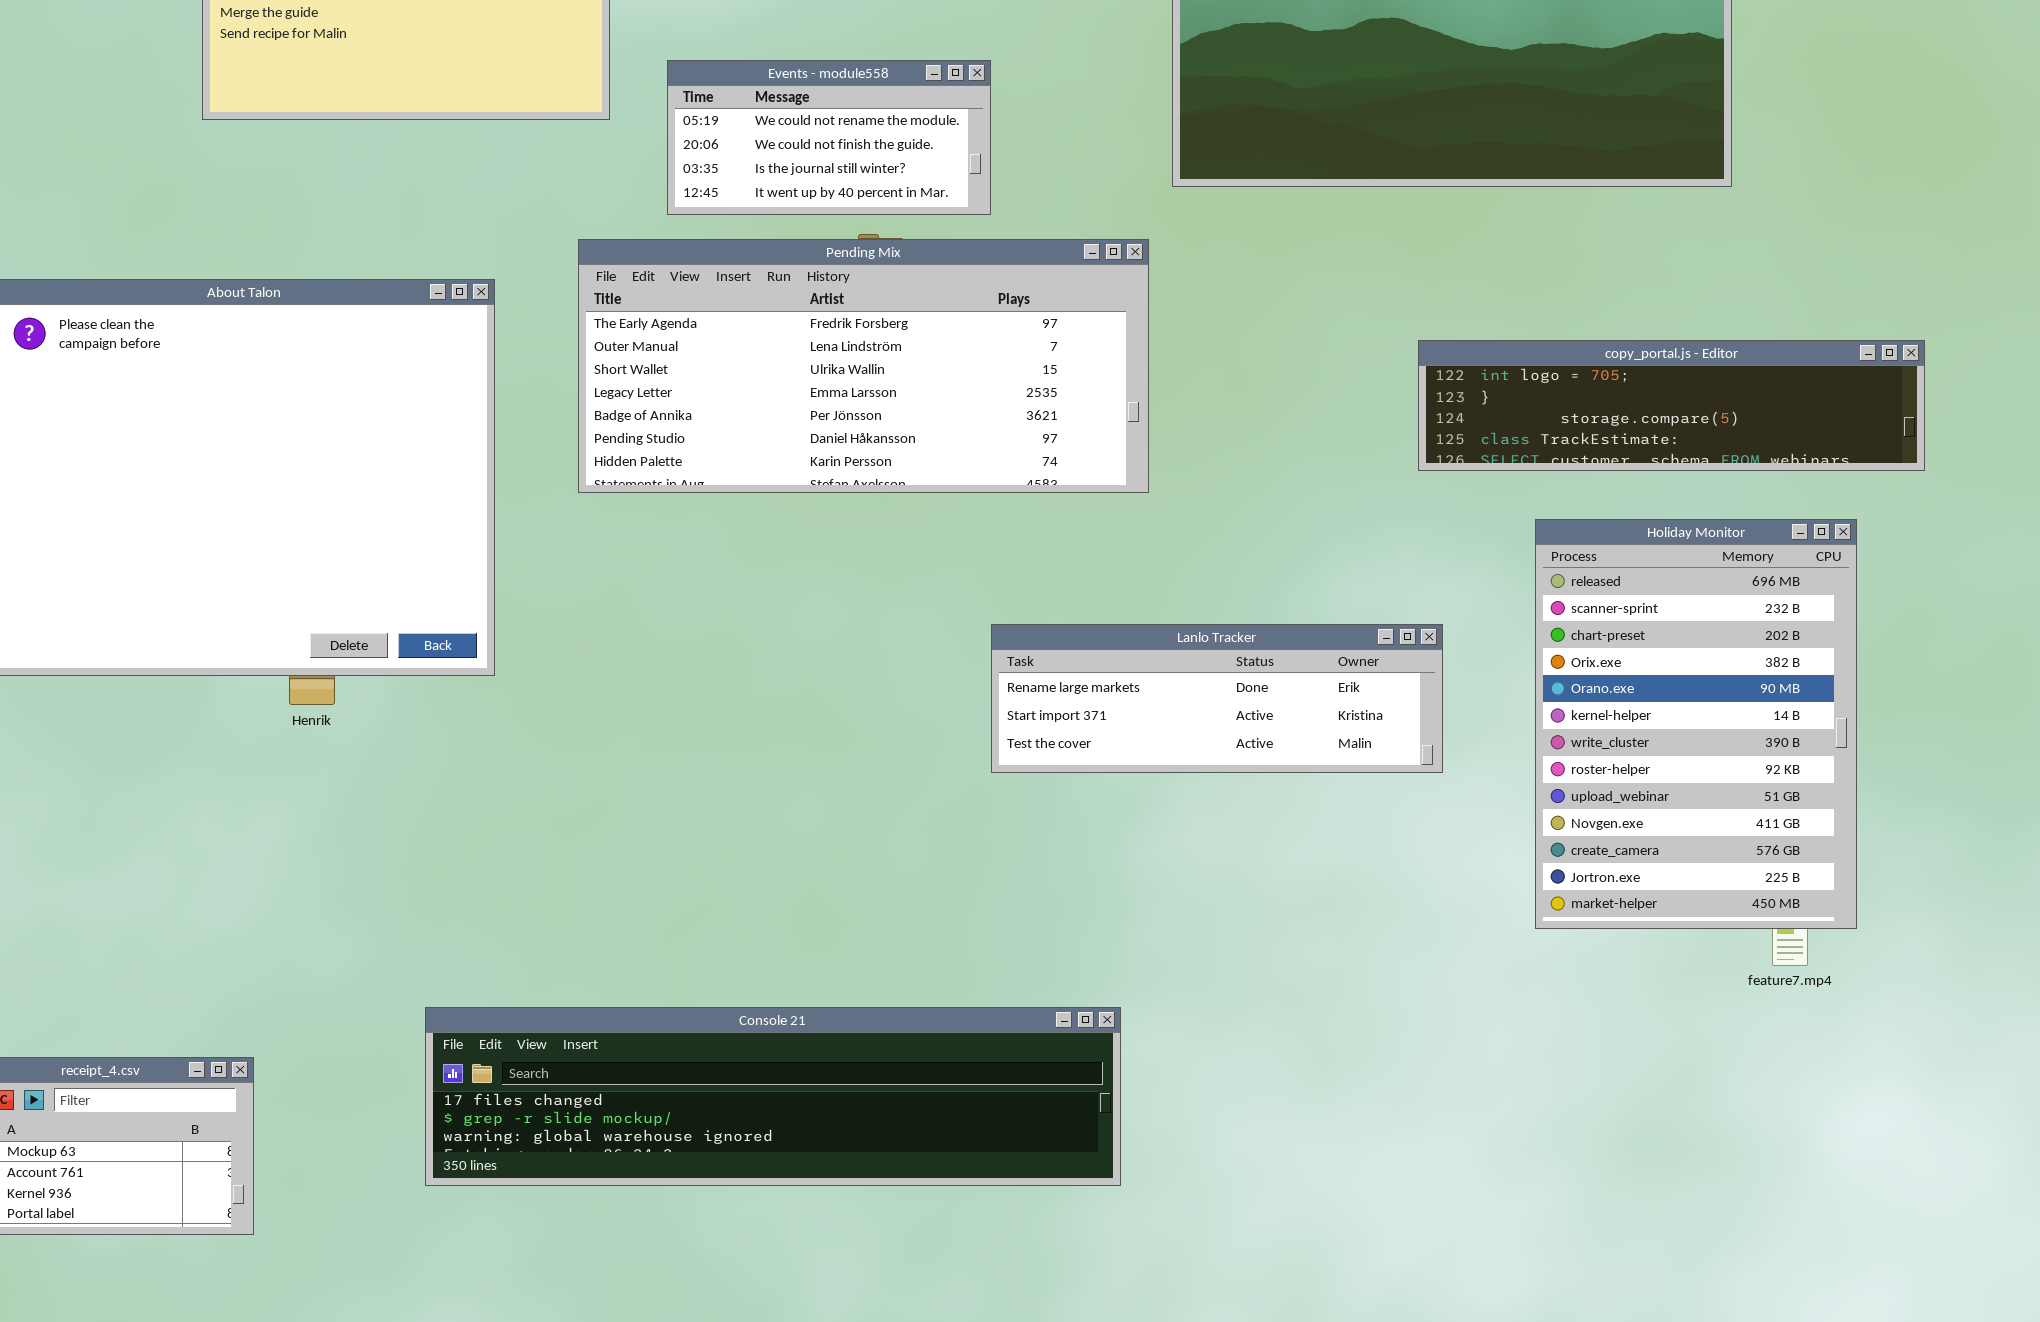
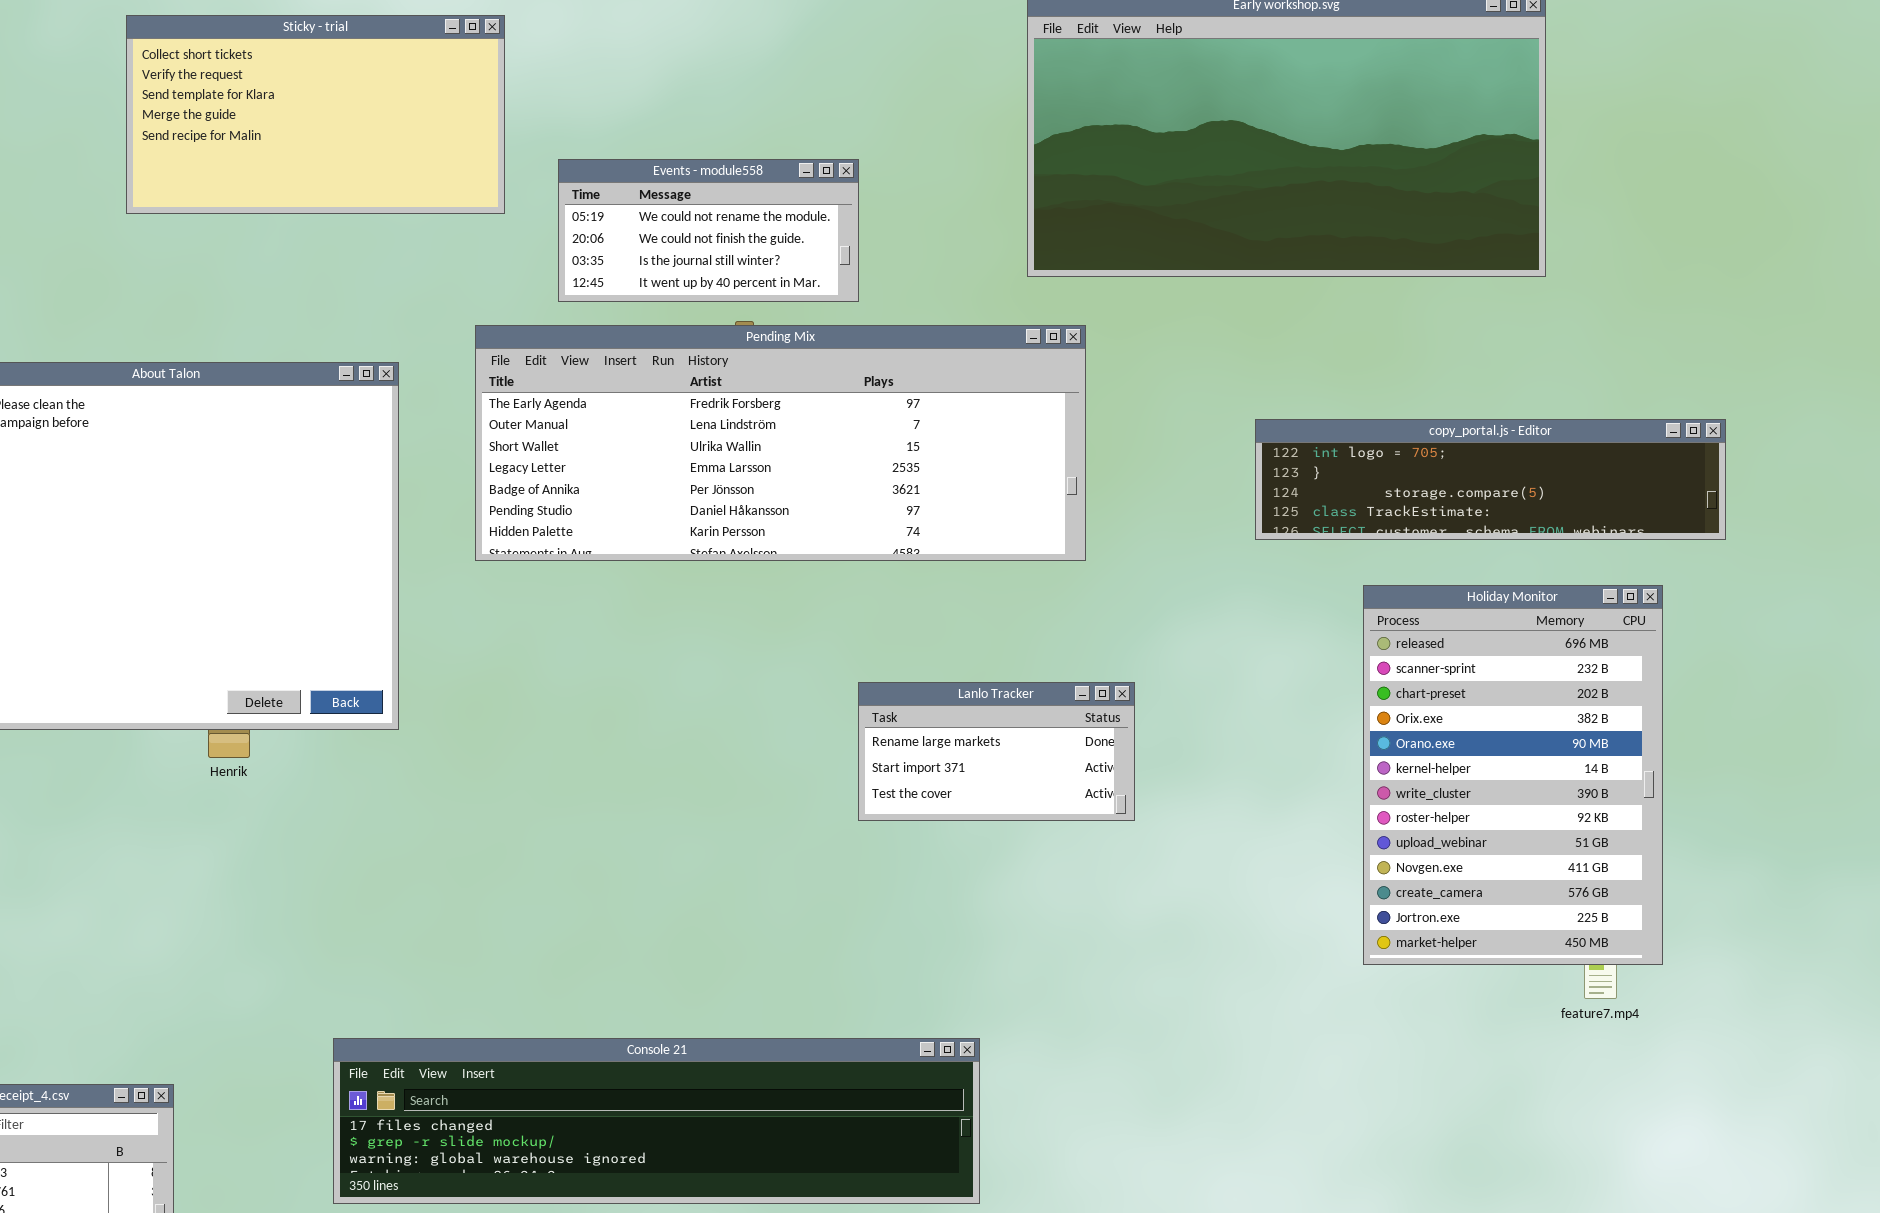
Pending Mix: [578,239,1149,493] -> [475,325,1086,561], resized
Lanlo Tracker: [991,624,1443,773] -> [858,682,1135,821], resized

